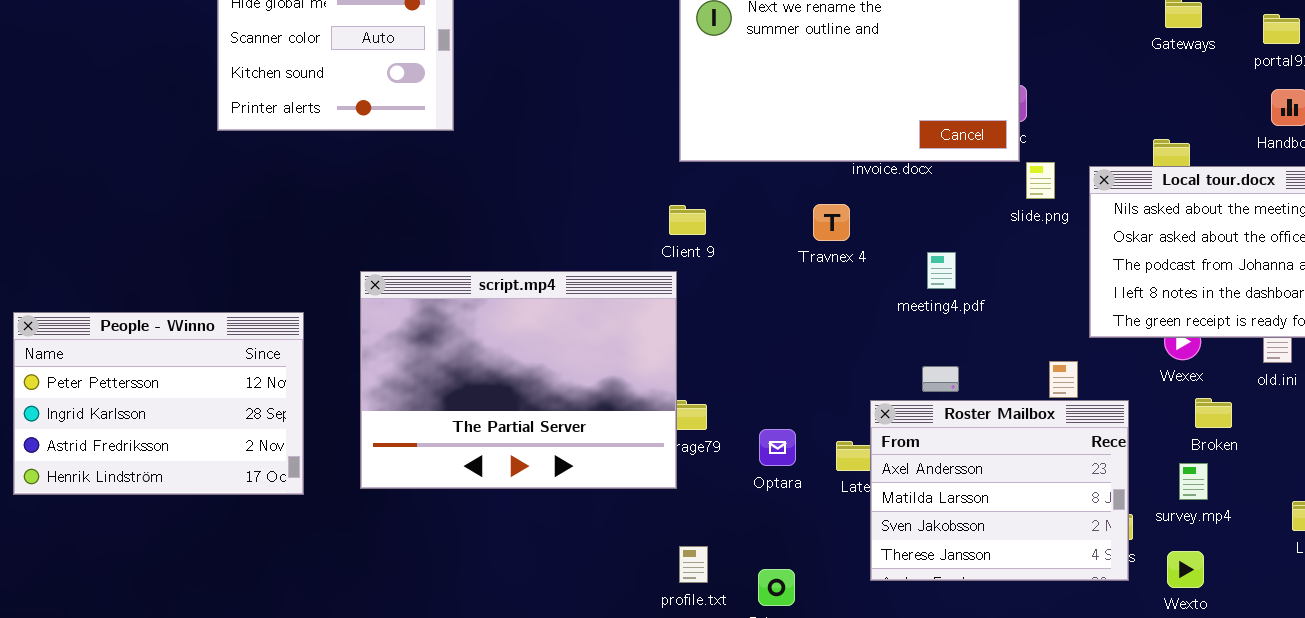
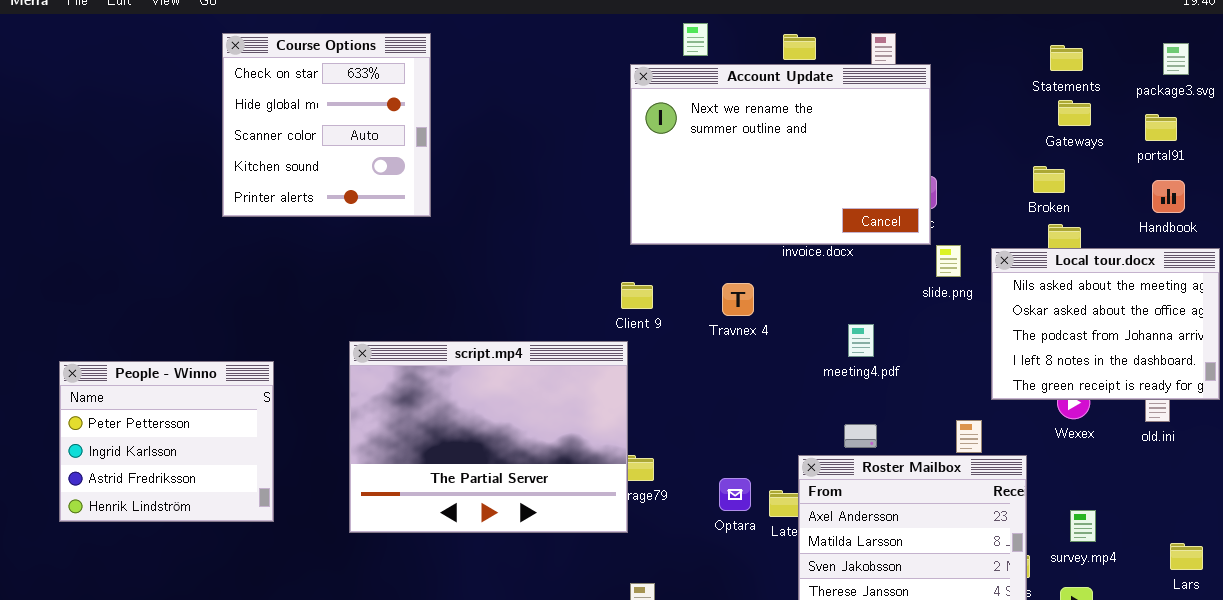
Travnex 4: [813,204,850,241] -> [722,283,754,316], moved
People - Winno: [13,312,304,495] -> [59,361,274,522], moved, resized
Broken: [1195,398,1232,428] -> [1033,166,1065,193], moved
Optara: [759,429,796,466] -> [719,478,751,511], moved

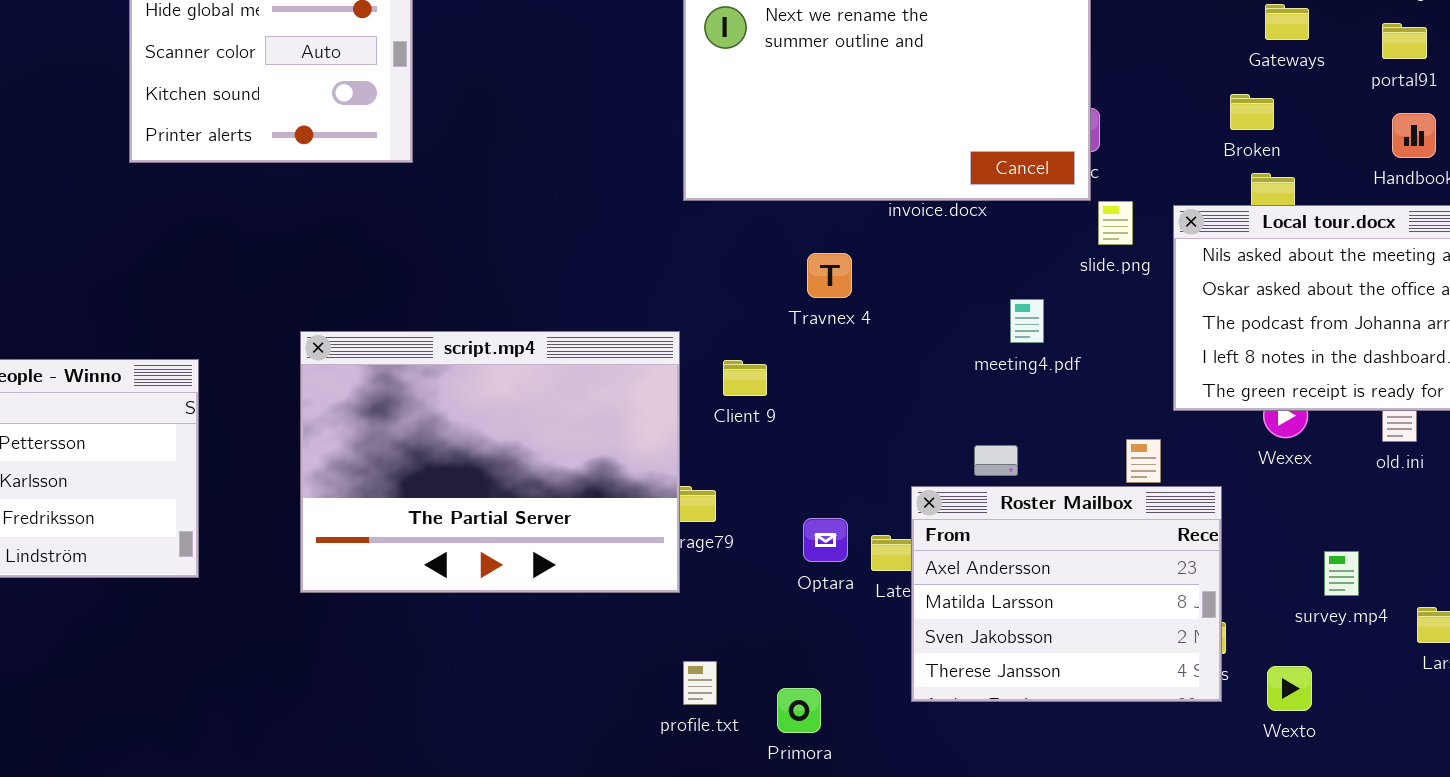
Client 9: [621,282,653,309] -> [723,360,767,396], moved
meeting4.pdf: [848,324,874,357] -> [1010,299,1044,343], moved
survey.mp4: [1070,510,1096,542] -> [1324,551,1359,596], moved

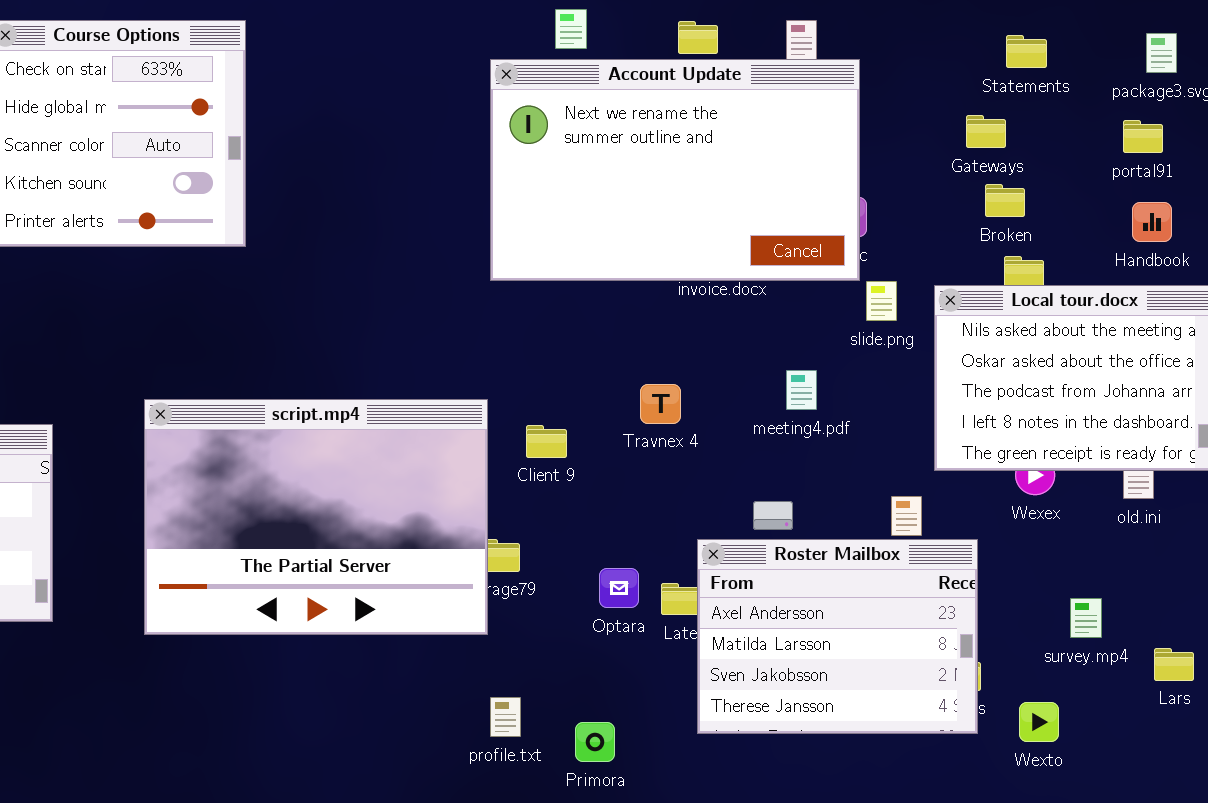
Gateways: [1265,4,1309,40] -> [966,115,1006,148], moved
Travnex 4: [807,253,852,298] -> [640,384,681,424], moved

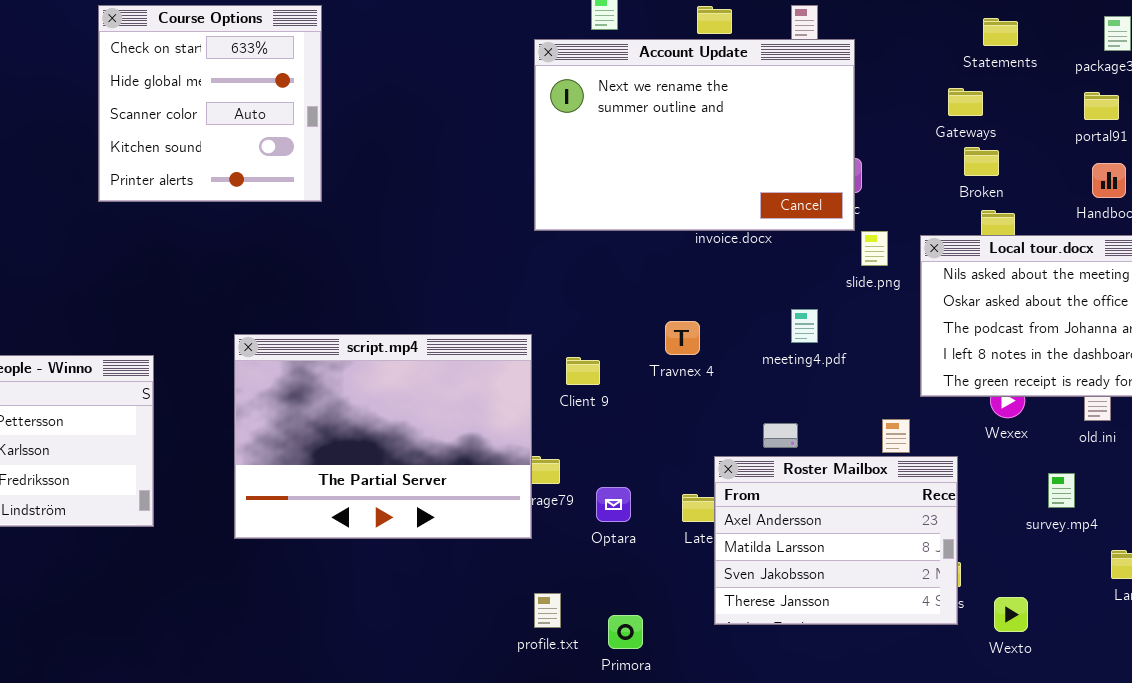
Optara: [599,568,639,608] -> [596,487,631,522], moved
survey.mp4: [1070,598,1102,638] -> [1048,473,1075,508], moved

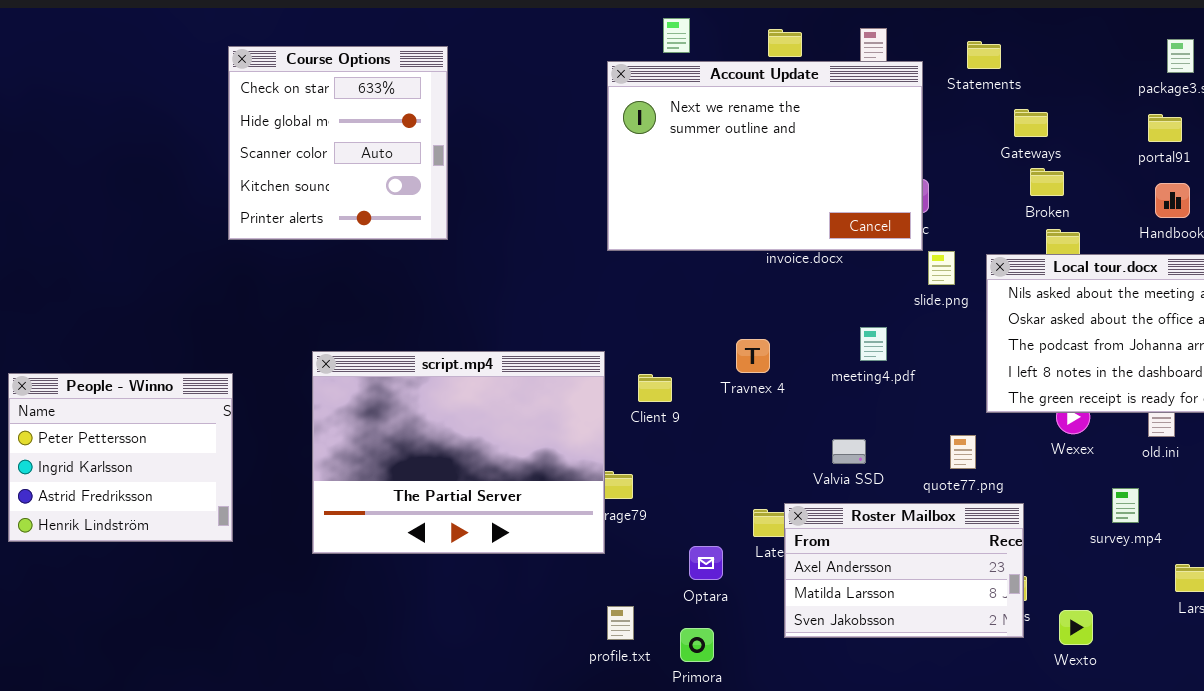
Course Options: [98,5,322,202] -> [228,46,448,240], moved
Statements: [983,18,1018,46] -> [967,41,1001,69], moved
Roster Mailbox: [714,456,958,625] -> [784,503,1024,638], resized
Optara: [596,487,631,522] -> [689,546,723,580], moved

